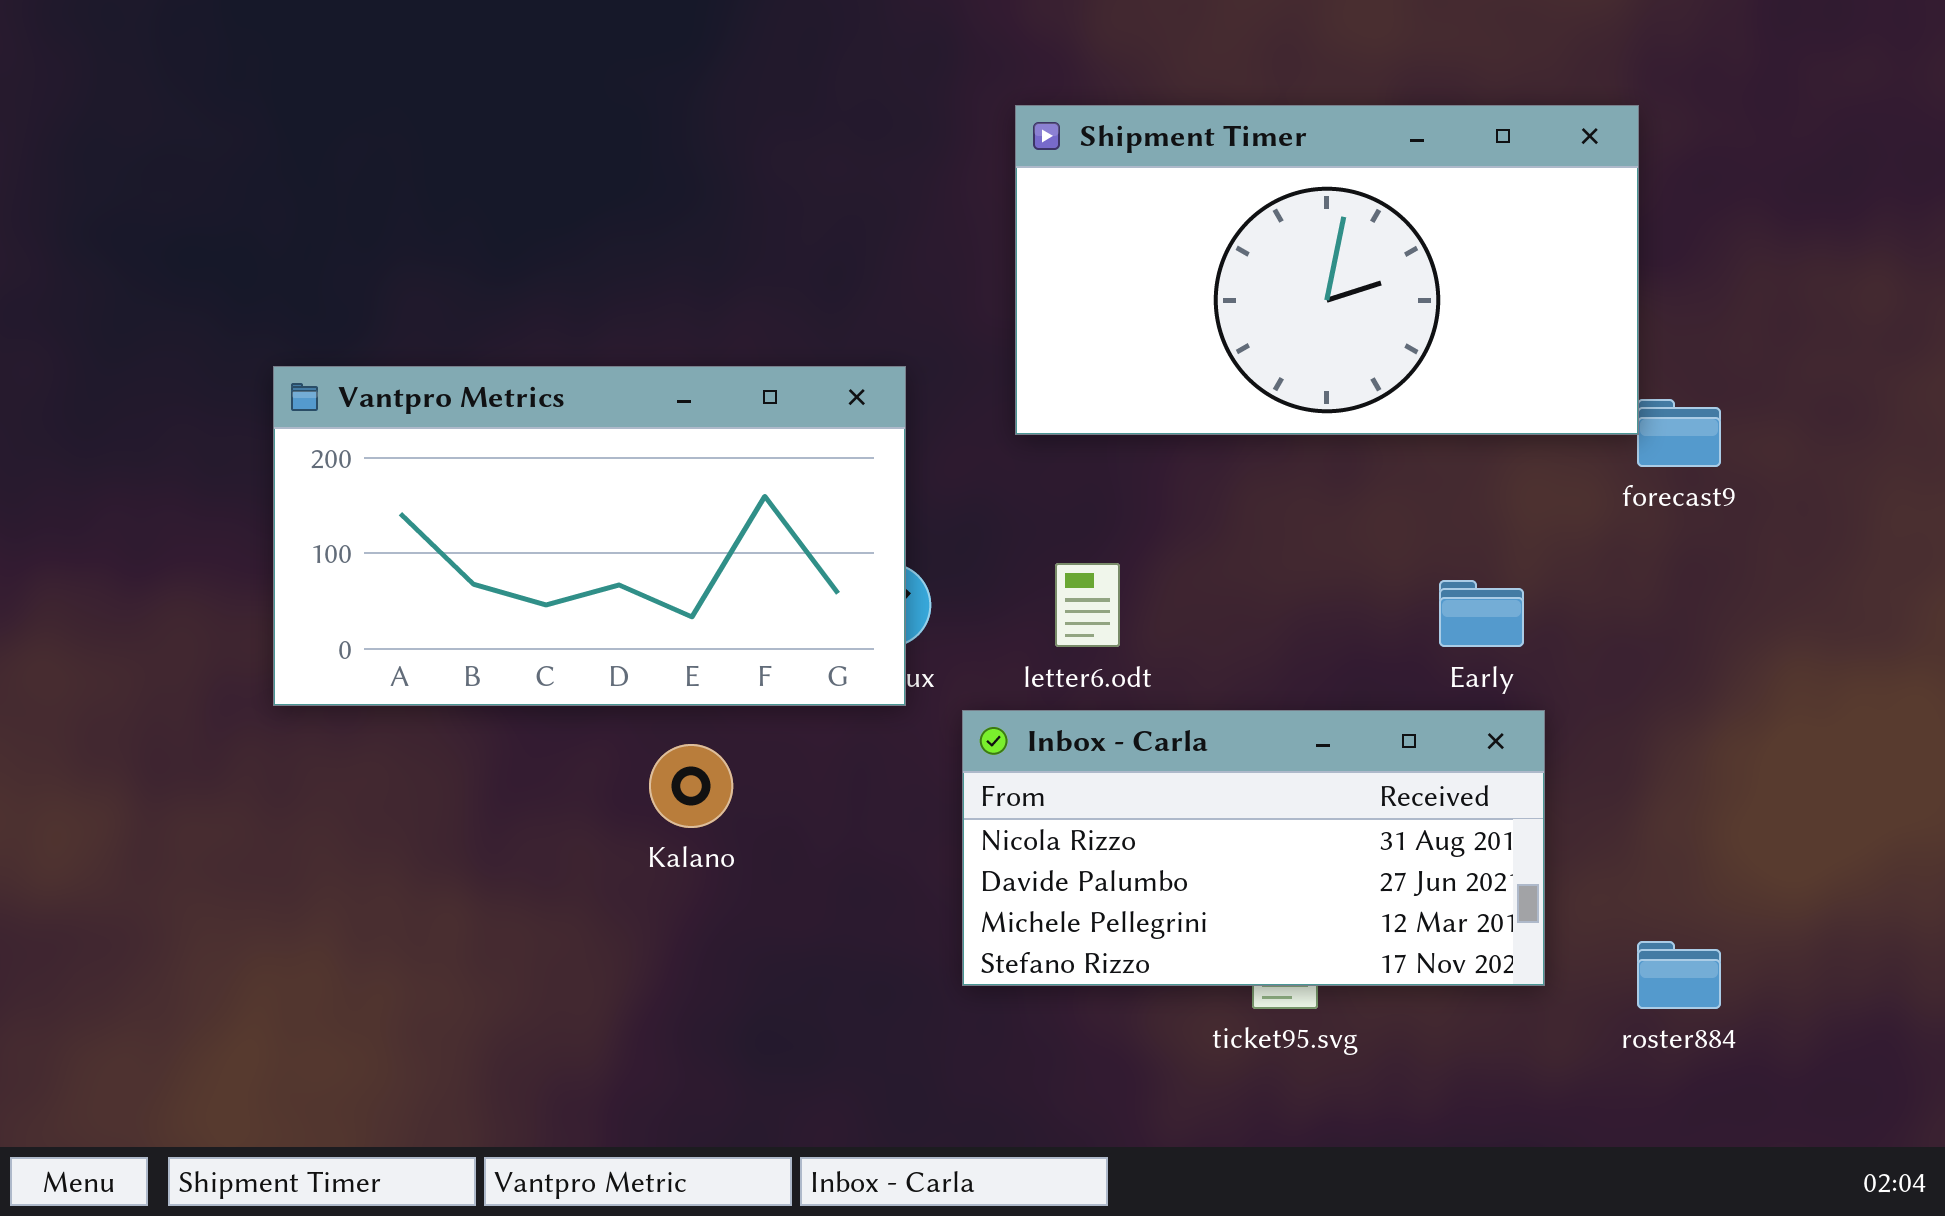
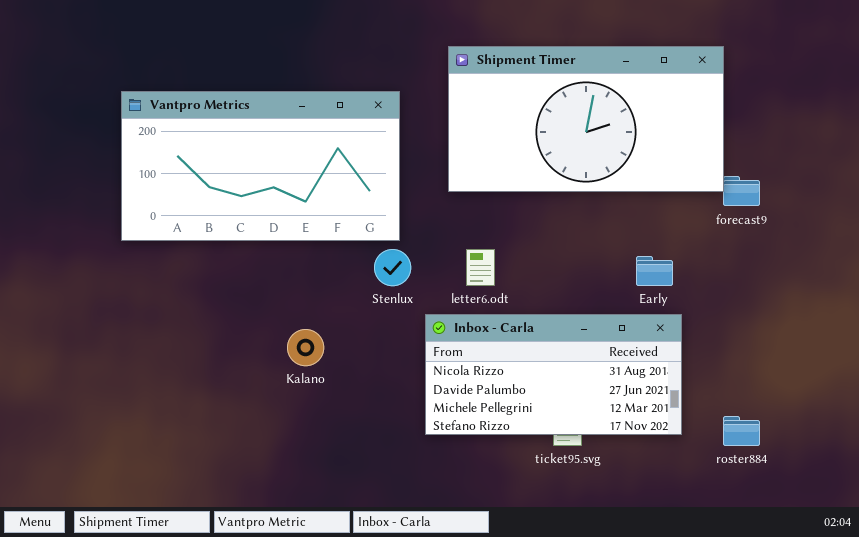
Vantpro Metrics: [273,366,906,706] -> [121,91,400,241], moved

